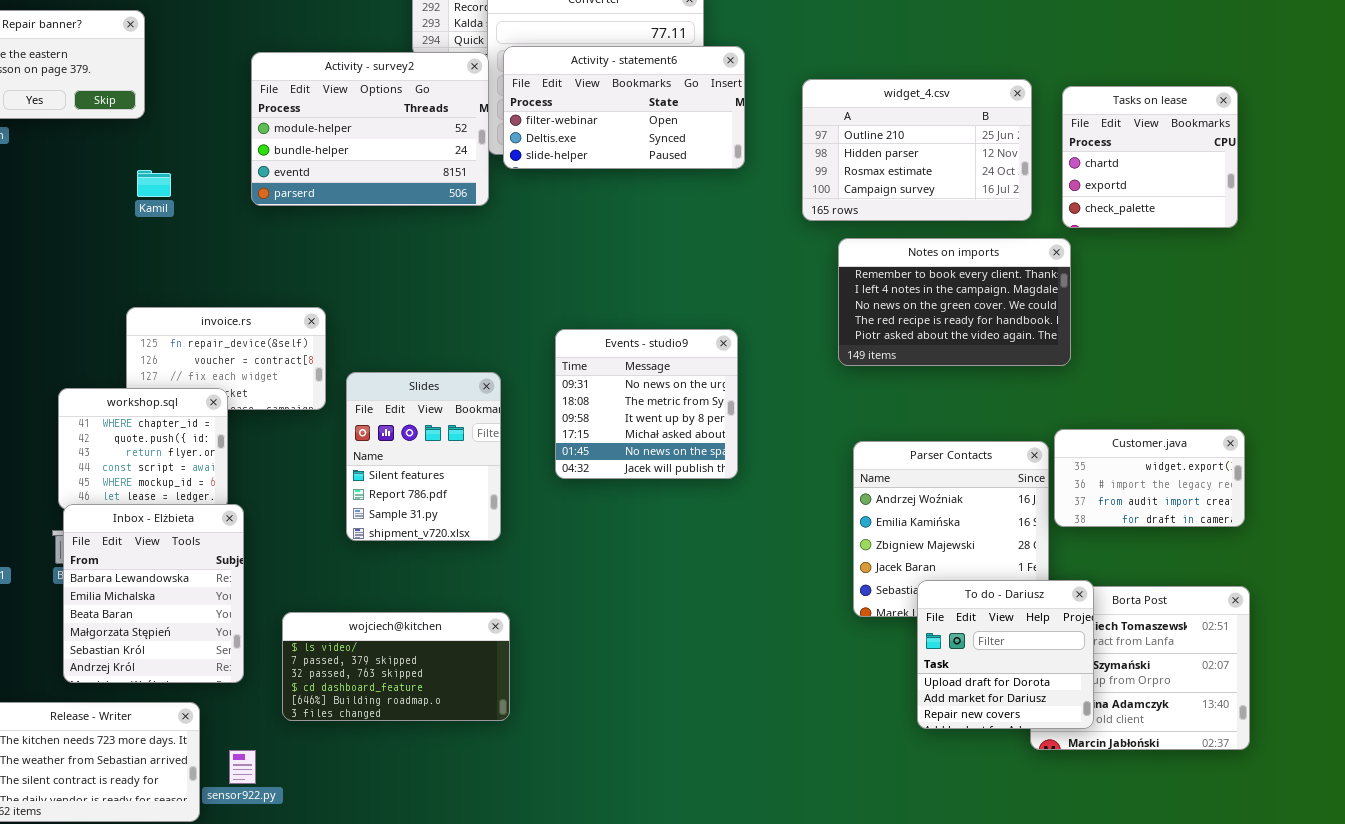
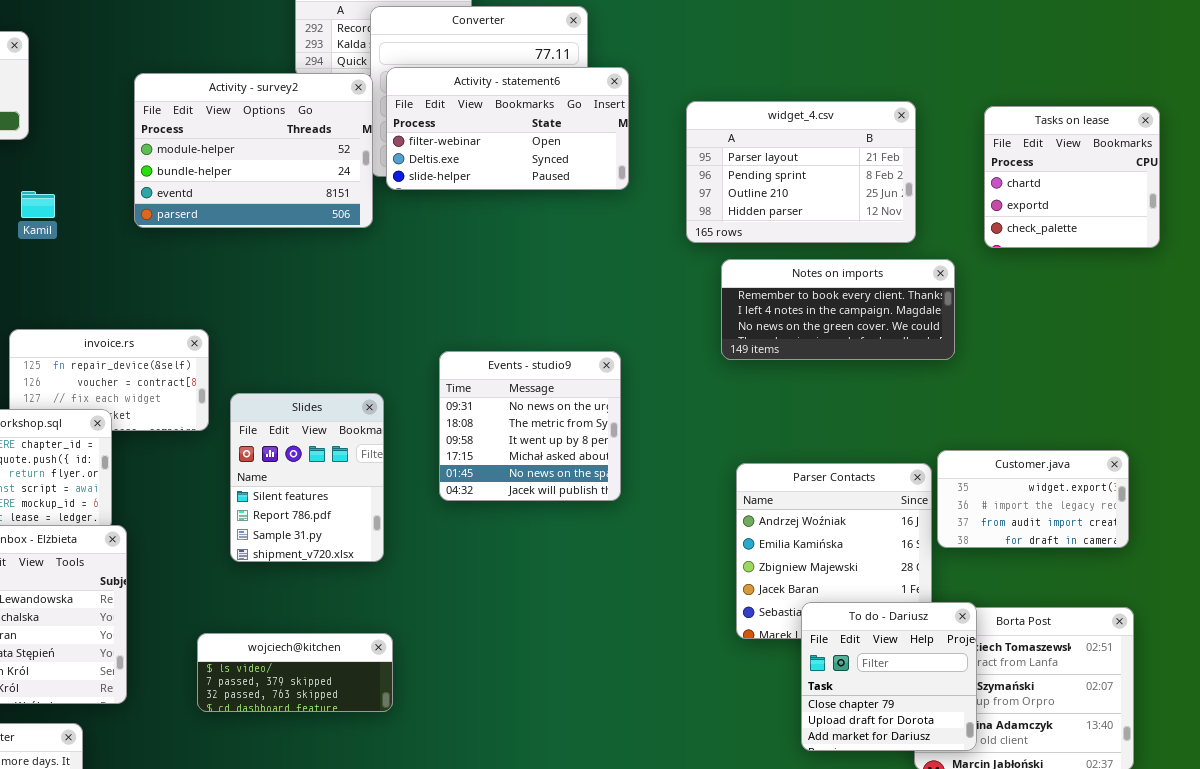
widget_4.csv: [802,79,1032,221] -> [686,101,916,243], scrolled up 2 rows
Tasks on lease: [1062,86,1238,228] -> [984,106,1160,248], moved
Notes on imports: [838,238,1071,366] -> [721,259,955,360], resized
To do - Dariusz: [917,580,1094,729] -> [801,602,977,751], scrolled up 1 row
wojciech@kitchen: [282,612,510,721] -> [197,633,393,712], resized

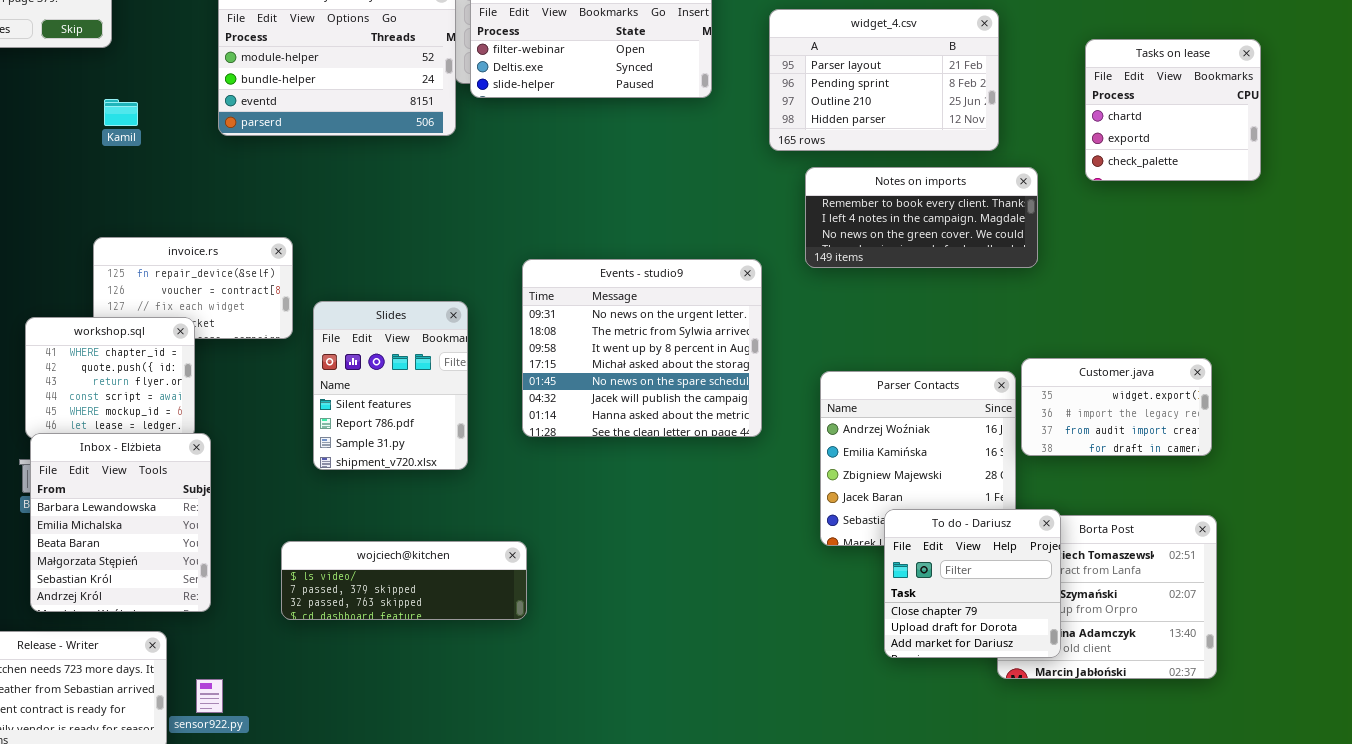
Tasks on lease: [984,106,1160,248] -> [1085,39,1261,181], moved
Events - studio9: [439,351,621,501] -> [522,259,762,437], resized
wojciech@kitchen: [197,633,393,712] -> [281,541,527,620], resized

